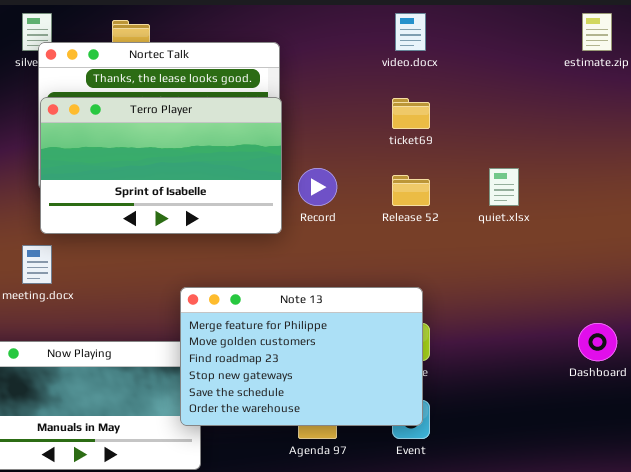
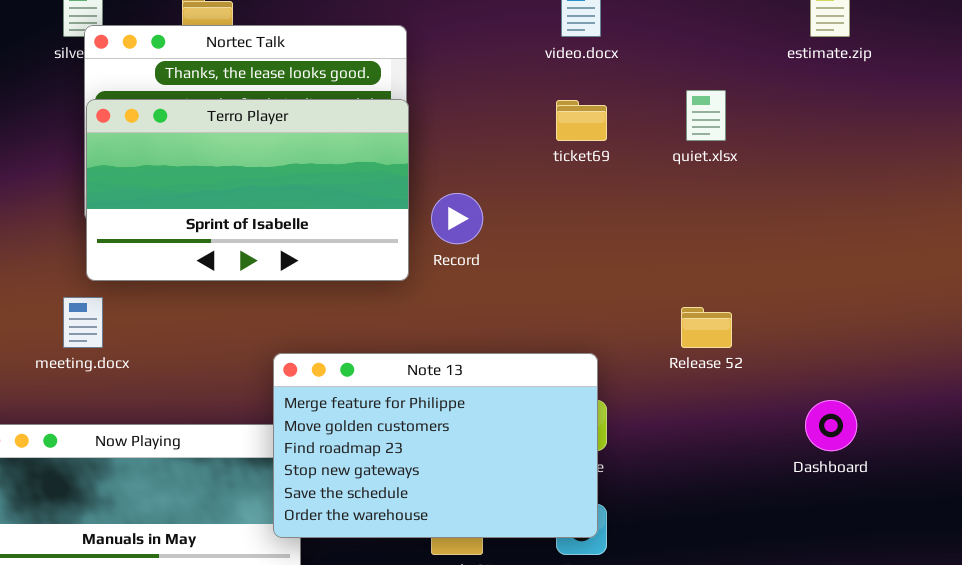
quiet.xlsx: [489,168,519,206] -> [686,90,726,141], moved
Release 52: [392,175,430,206] -> [681,307,732,348], moved

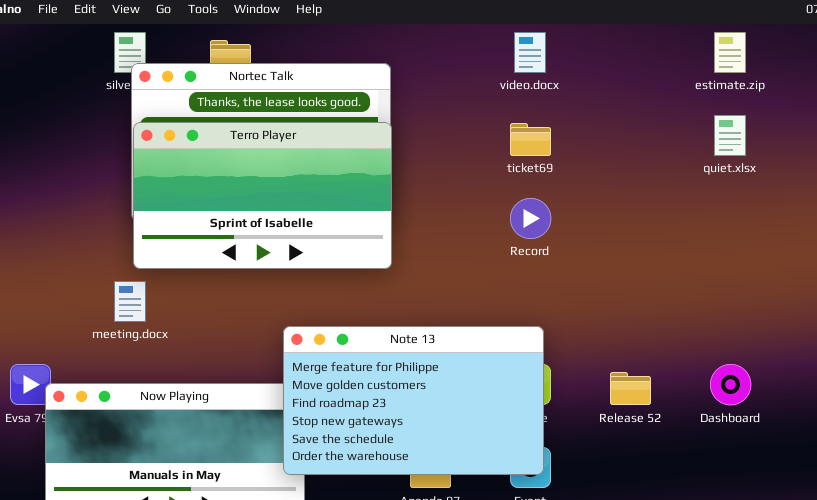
quiet.xlsx: [686,90,726,141] -> [714,115,746,156], moved
Record: [431,193,483,244] -> [510,198,551,239], moved
Release 52: [681,307,732,348] -> [610,372,651,405], moved

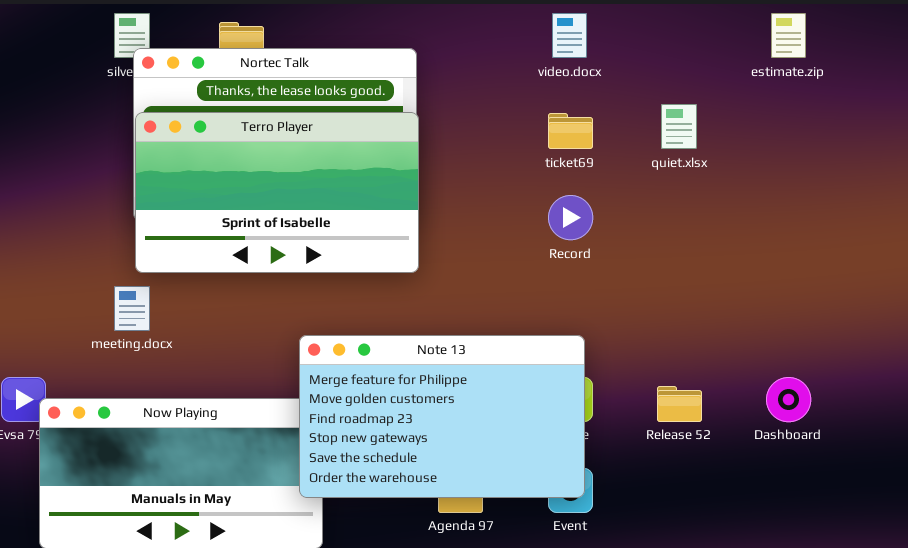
quiet.xlsx: [714,115,746,156] -> [661,104,697,149], moved

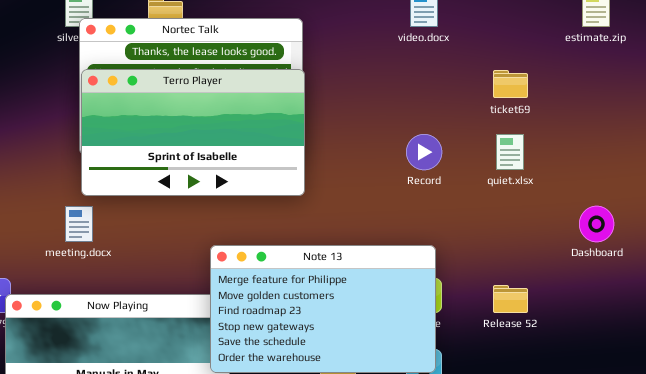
quiet.xlsx: [661,104,697,149] -> [496,134,524,170], moved
ticket69: [548,113,593,149] -> [493,70,528,98], moved
Dashboard: [766,377,811,422] -> [579,206,614,242], moved

